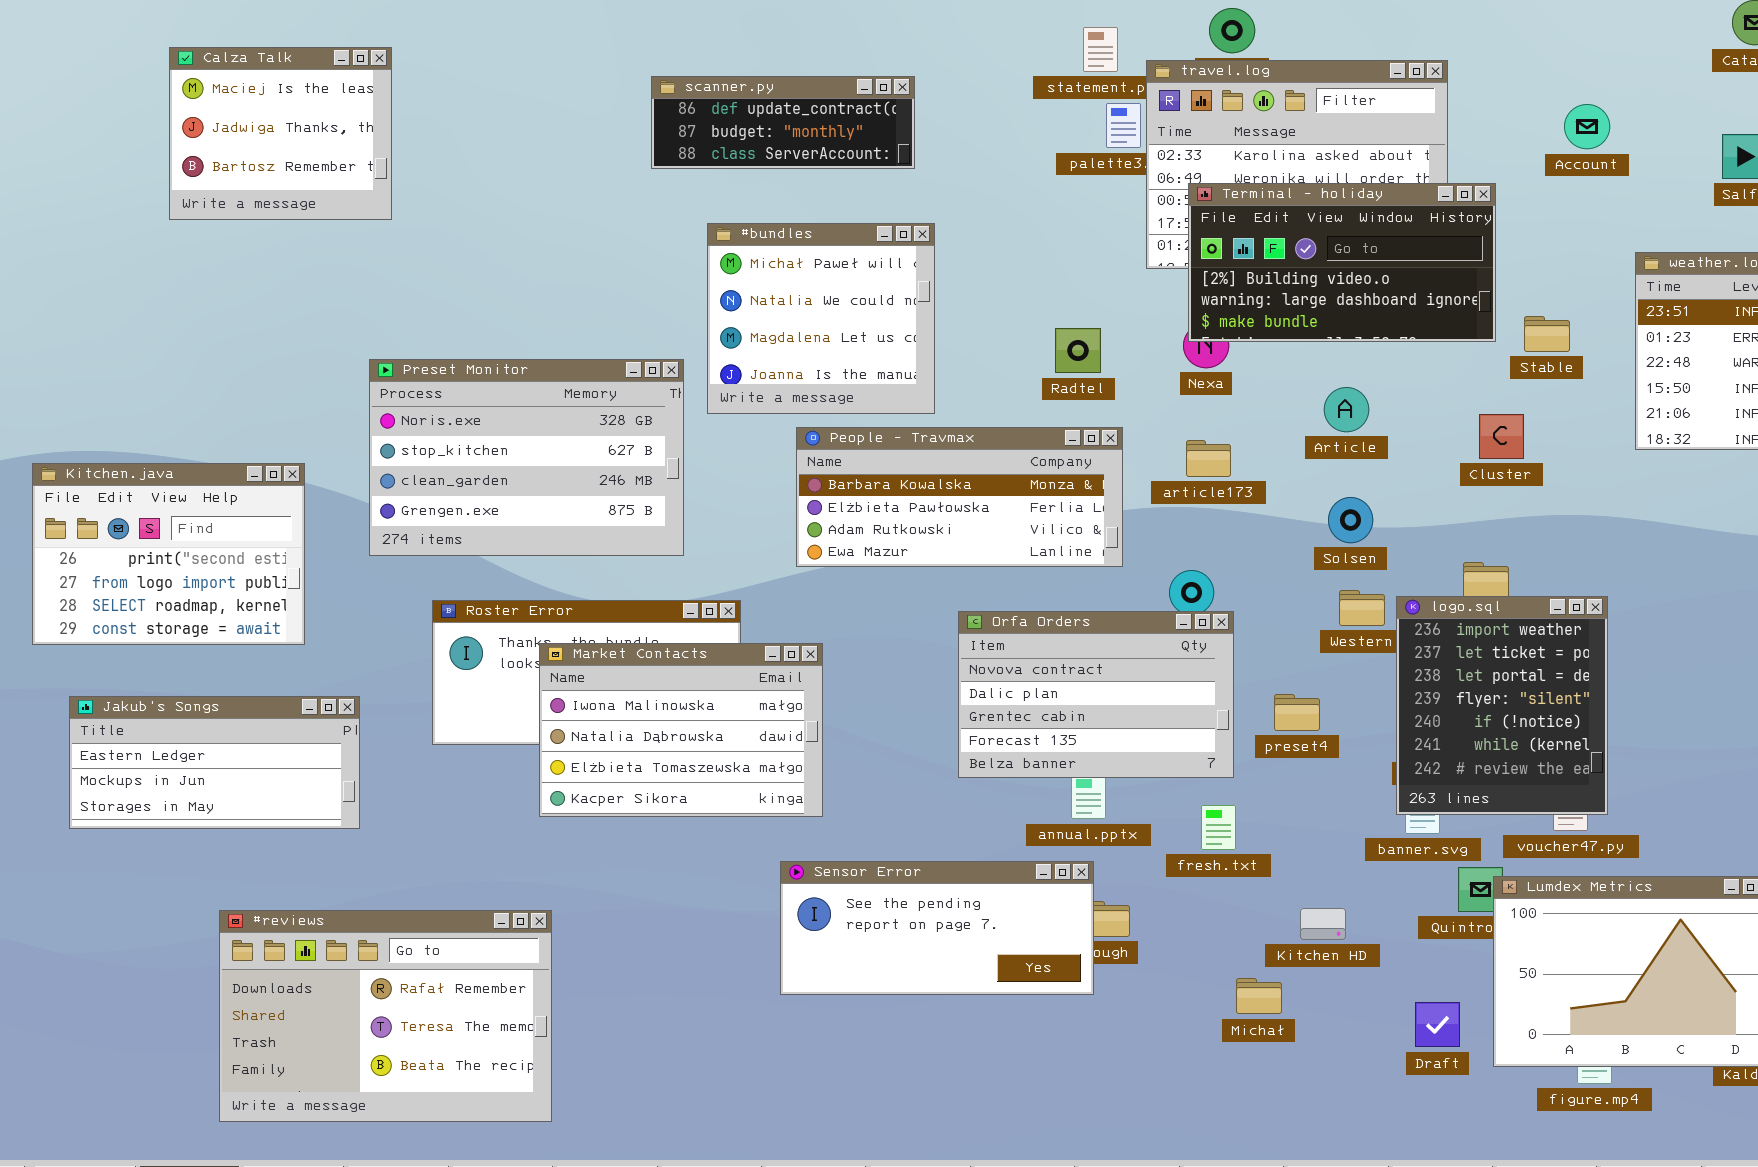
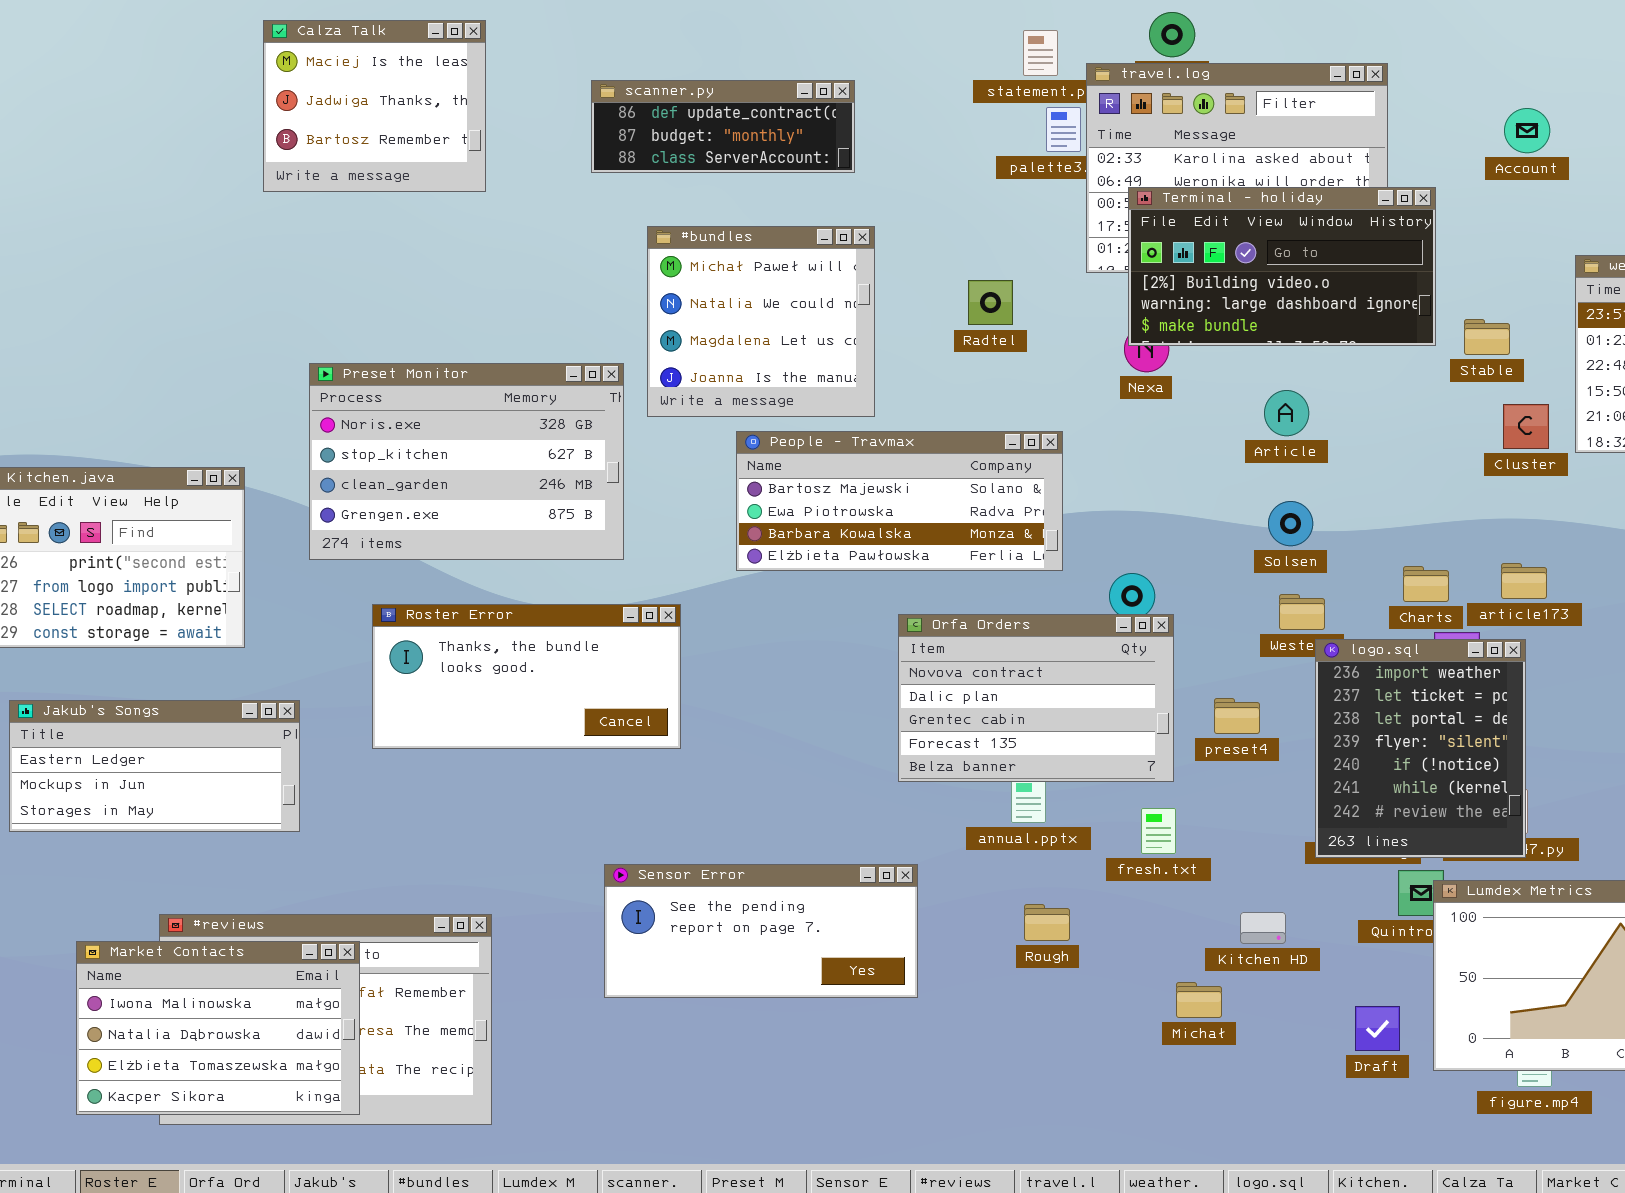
Calza Talk: [169,47,392,220] -> [263,20,486,192], moved
Radtel: [1055,328,1101,373] -> [968,280,1013,325], moved
Cluster: [1479,414,1524,459] -> [1503,404,1549,449], moved
People - Travmax: [796,427,1123,567] -> [736,431,1063,571], scrolled up 2 rows
article173: [1186,440,1231,477] -> [1501,563,1547,599], moved
logo.sql: [1396,596,1608,815] -> [1315,639,1526,858], moved
Market Contacts: [539,643,823,817] -> [76,941,360,1115], moved
Sensor Error: [780,861,1094,995] -> [604,864,918,998], moved

